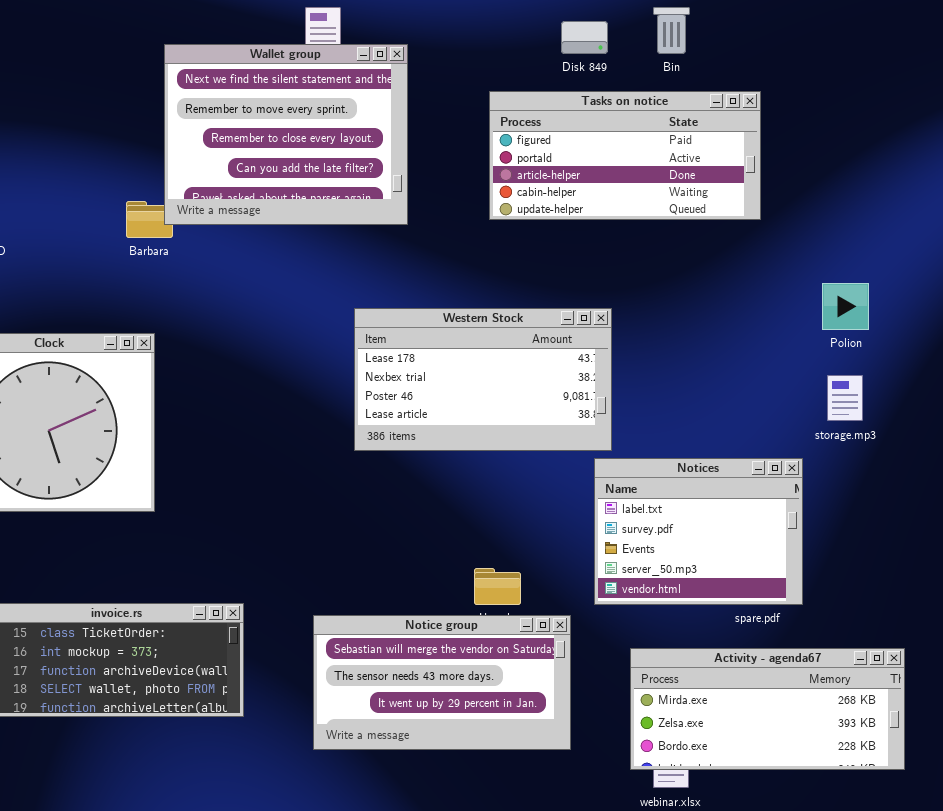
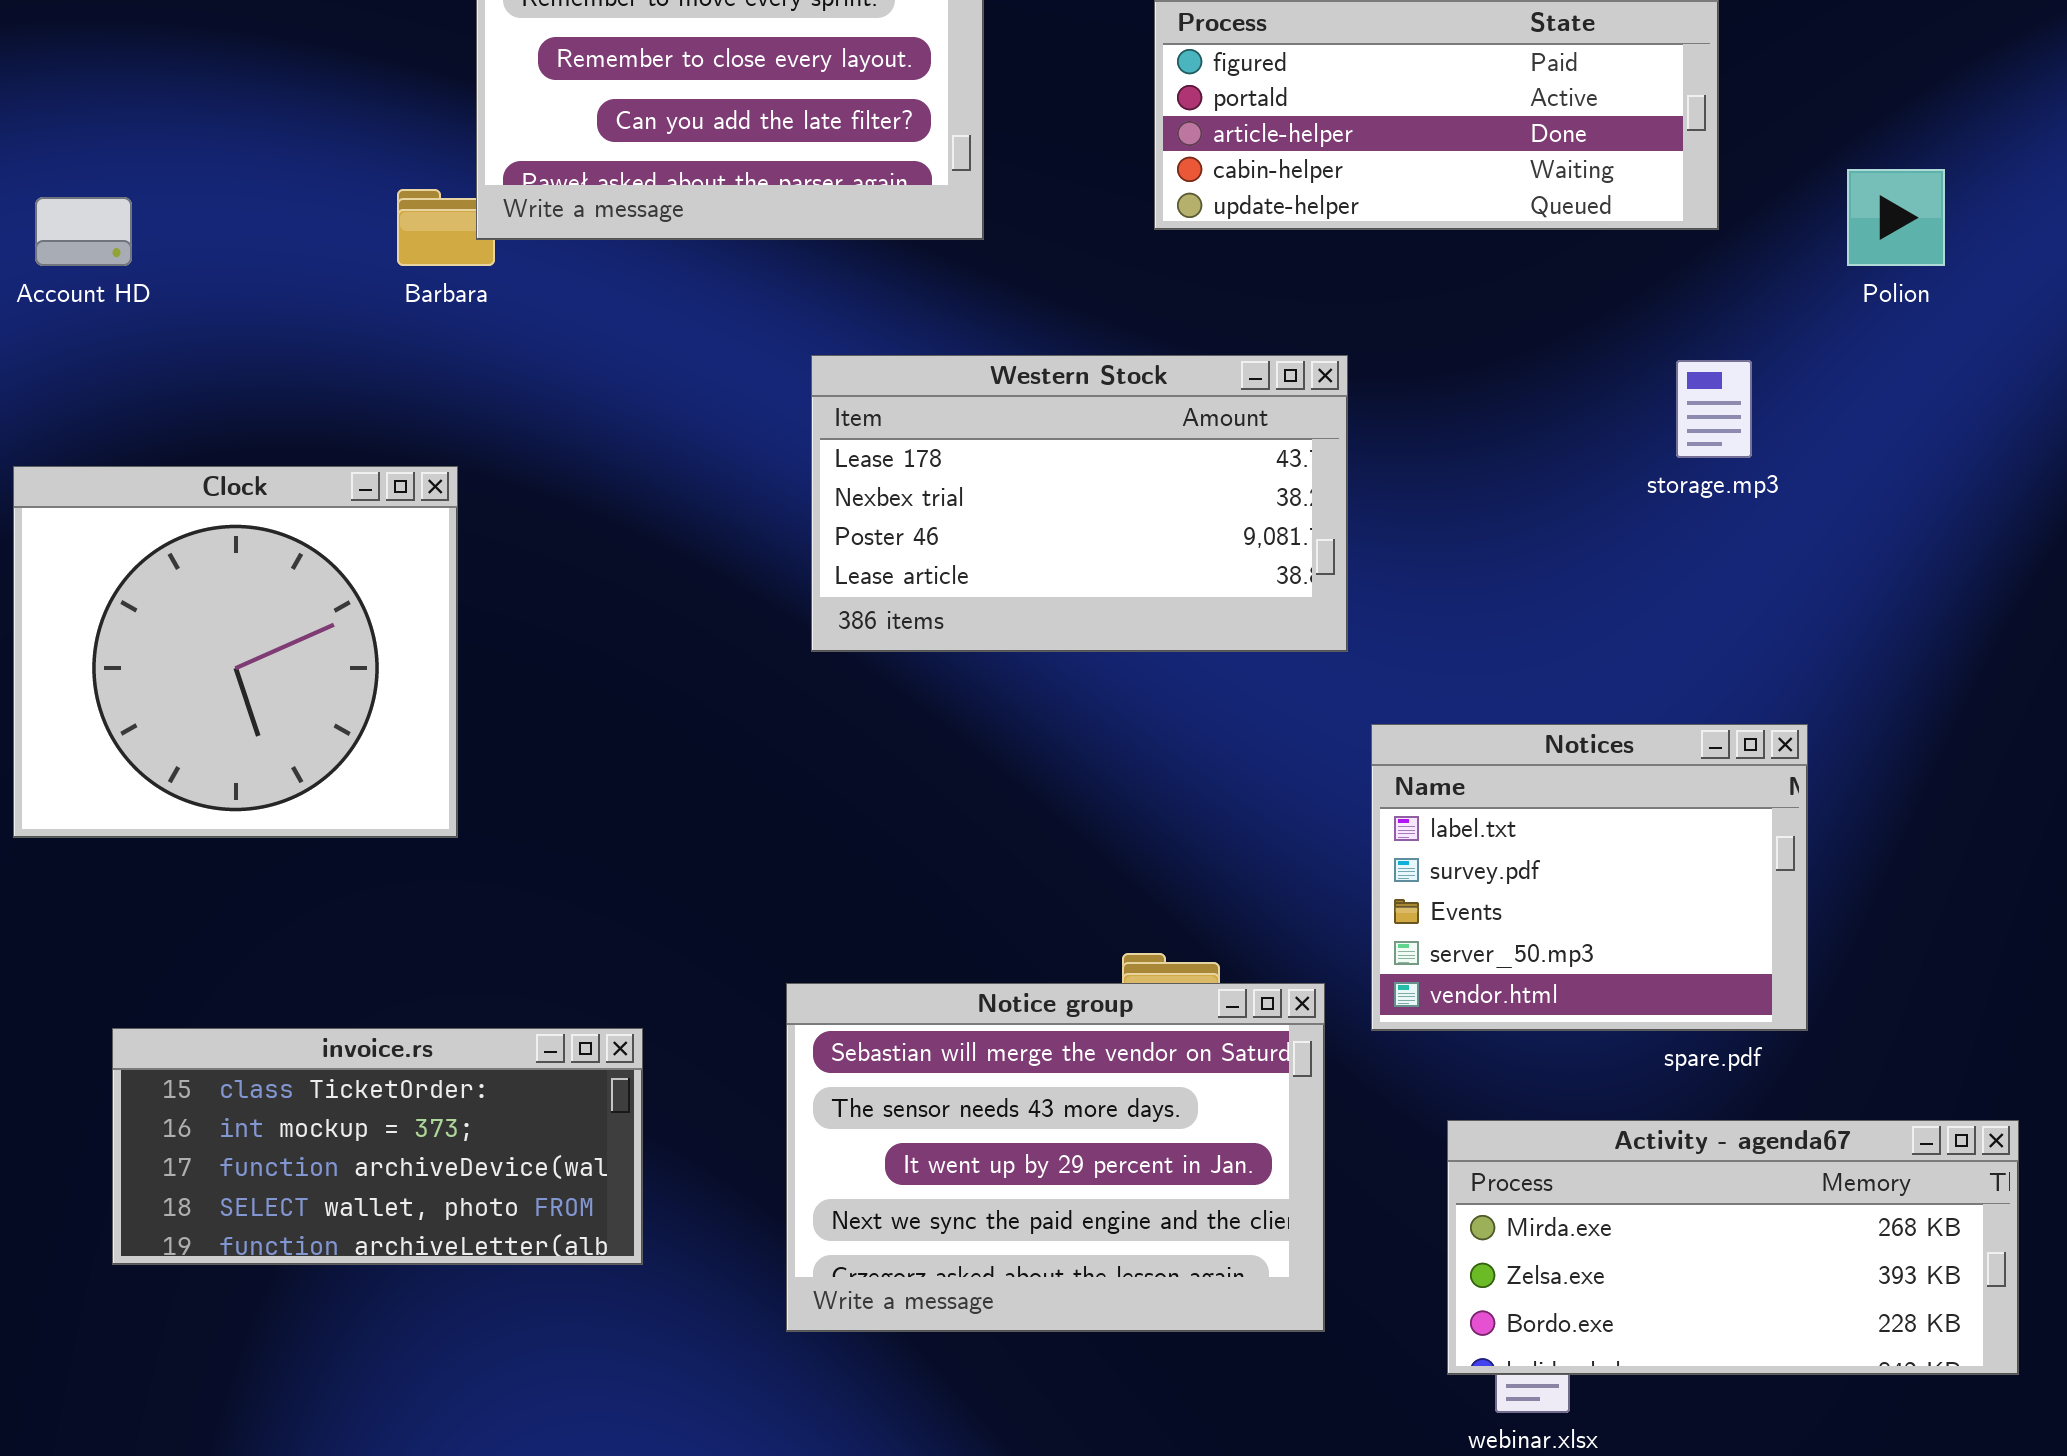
Polion: [822,283,869,330] -> [1847,169,1945,266], moved
Western Stock: [354,308,612,451] -> [811,355,1348,652], moved
storage.mp3: [827,375,863,421] -> [1676,360,1752,458], moved
Notice group: [313,615,571,750] -> [786,983,1325,1332], resized

